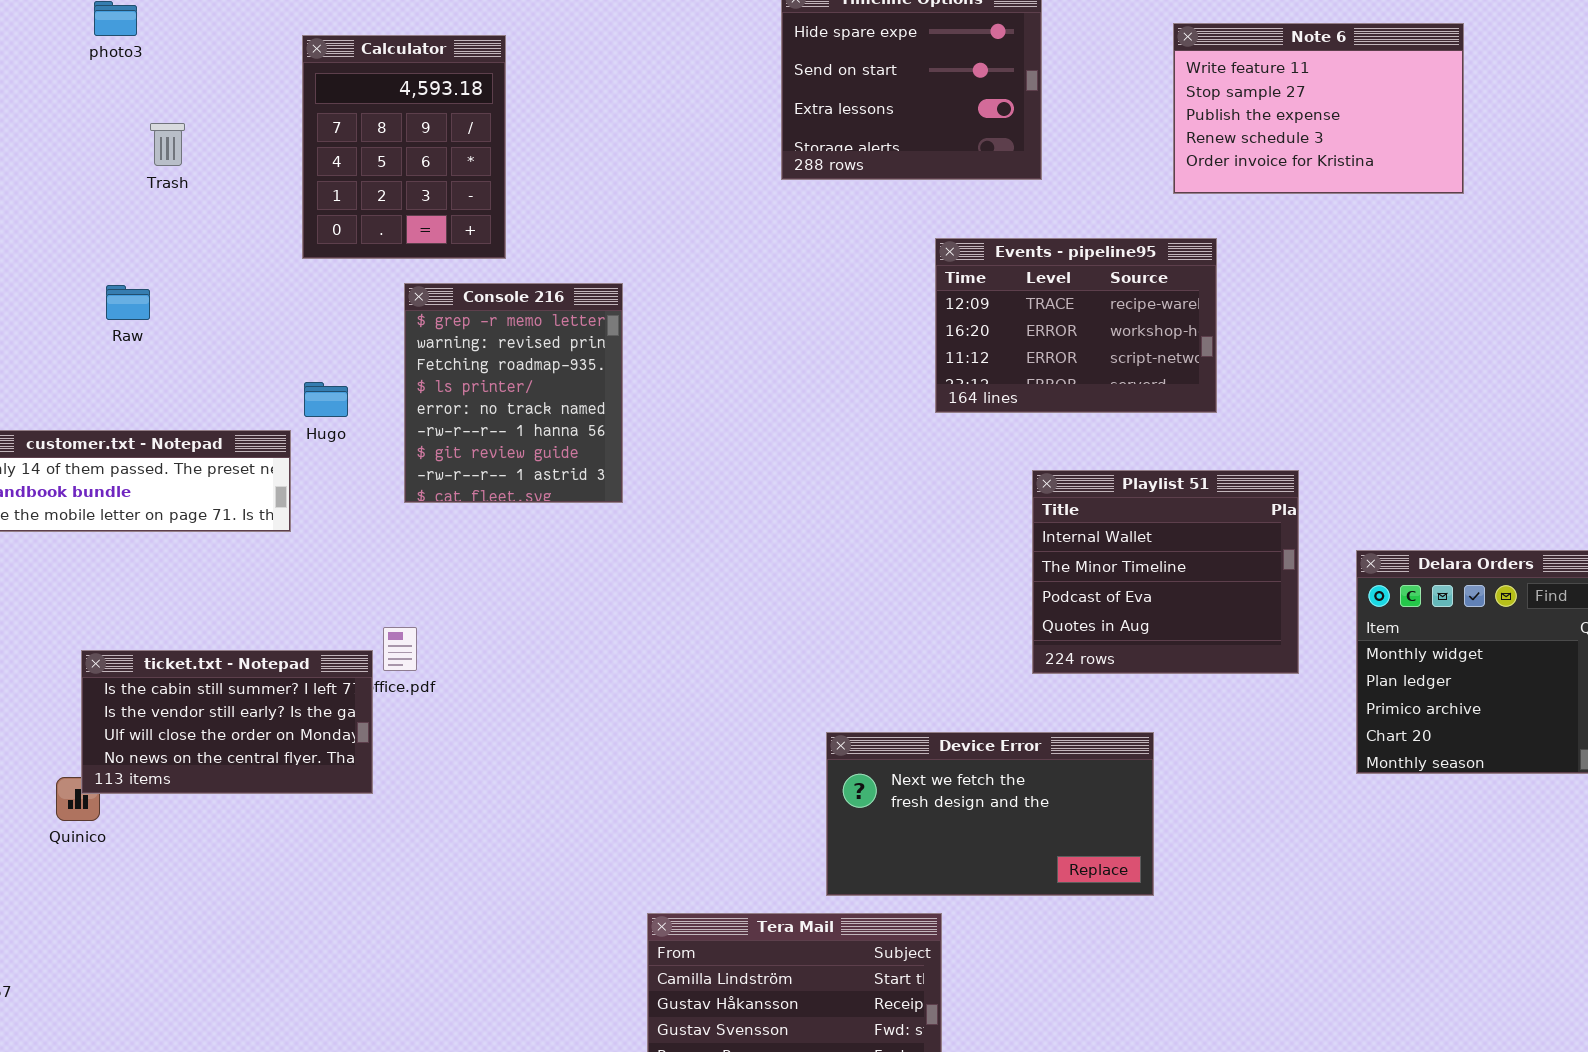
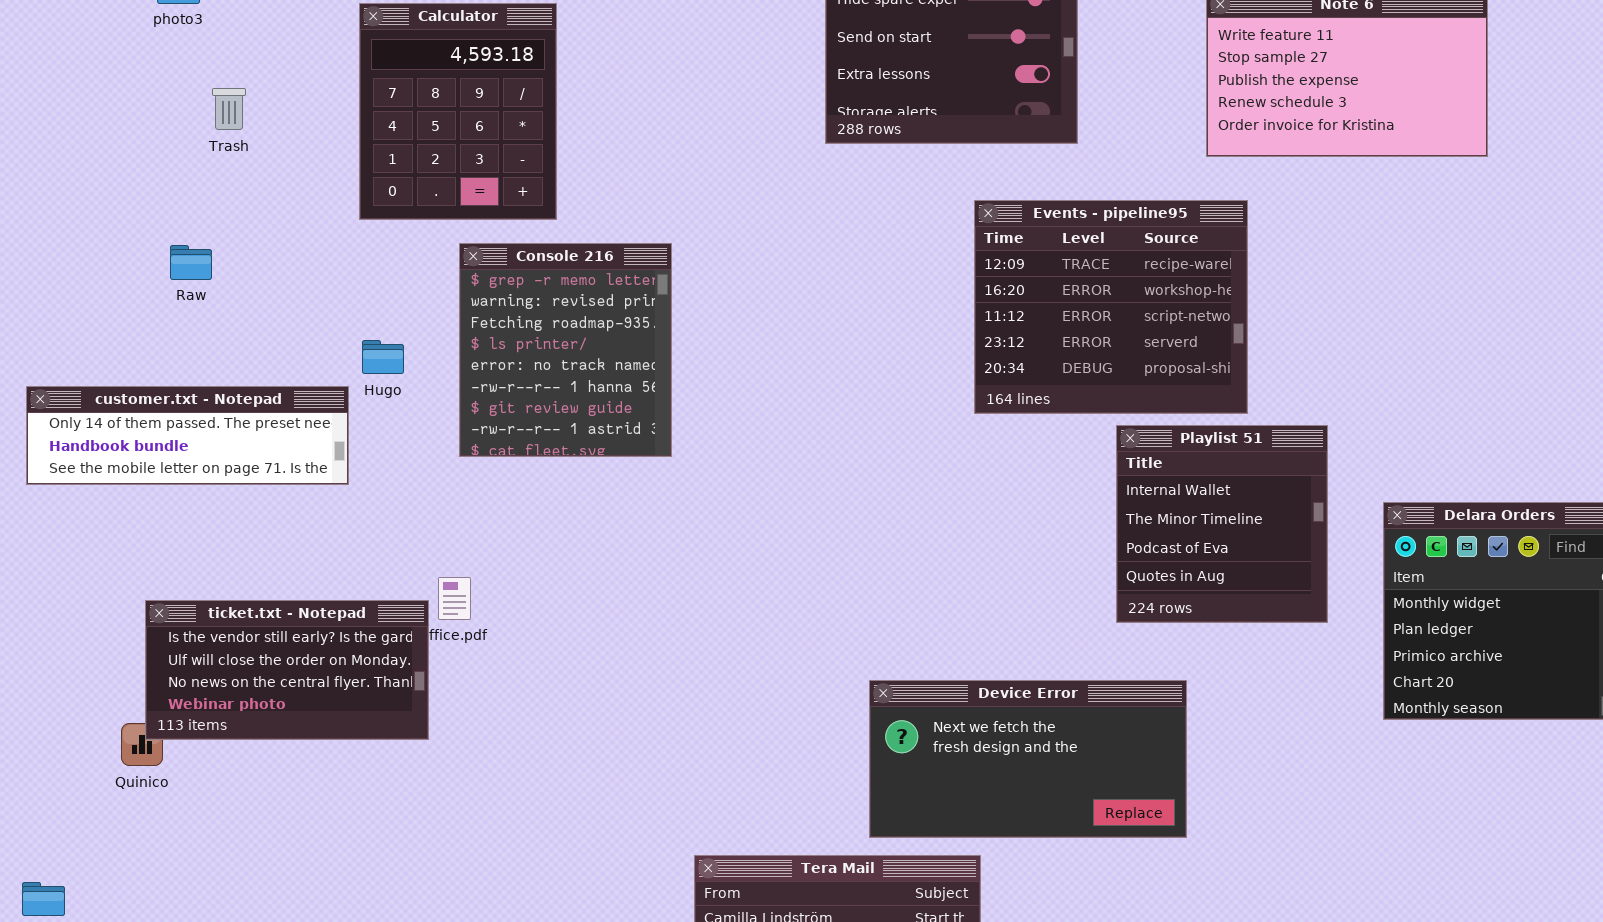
Events - pipeline95: [935,238,1217,413] -> [974,200,1248,414], resized
Playlist 51: [1032,470,1299,674] -> [1116,425,1328,623], resized
ticket.txt - Notepad: [81,650,373,794] -> [145,600,429,740], scrolled down 1 row

